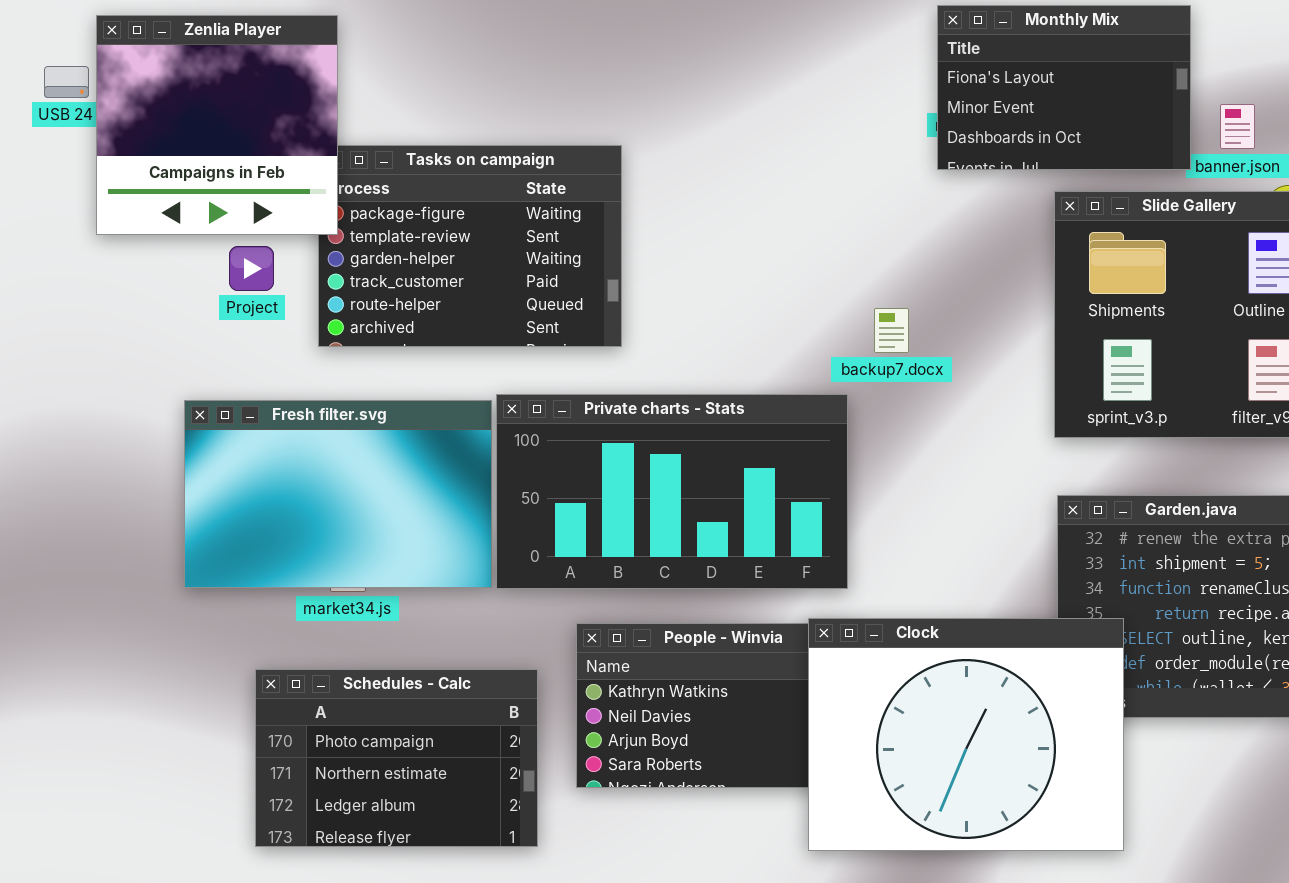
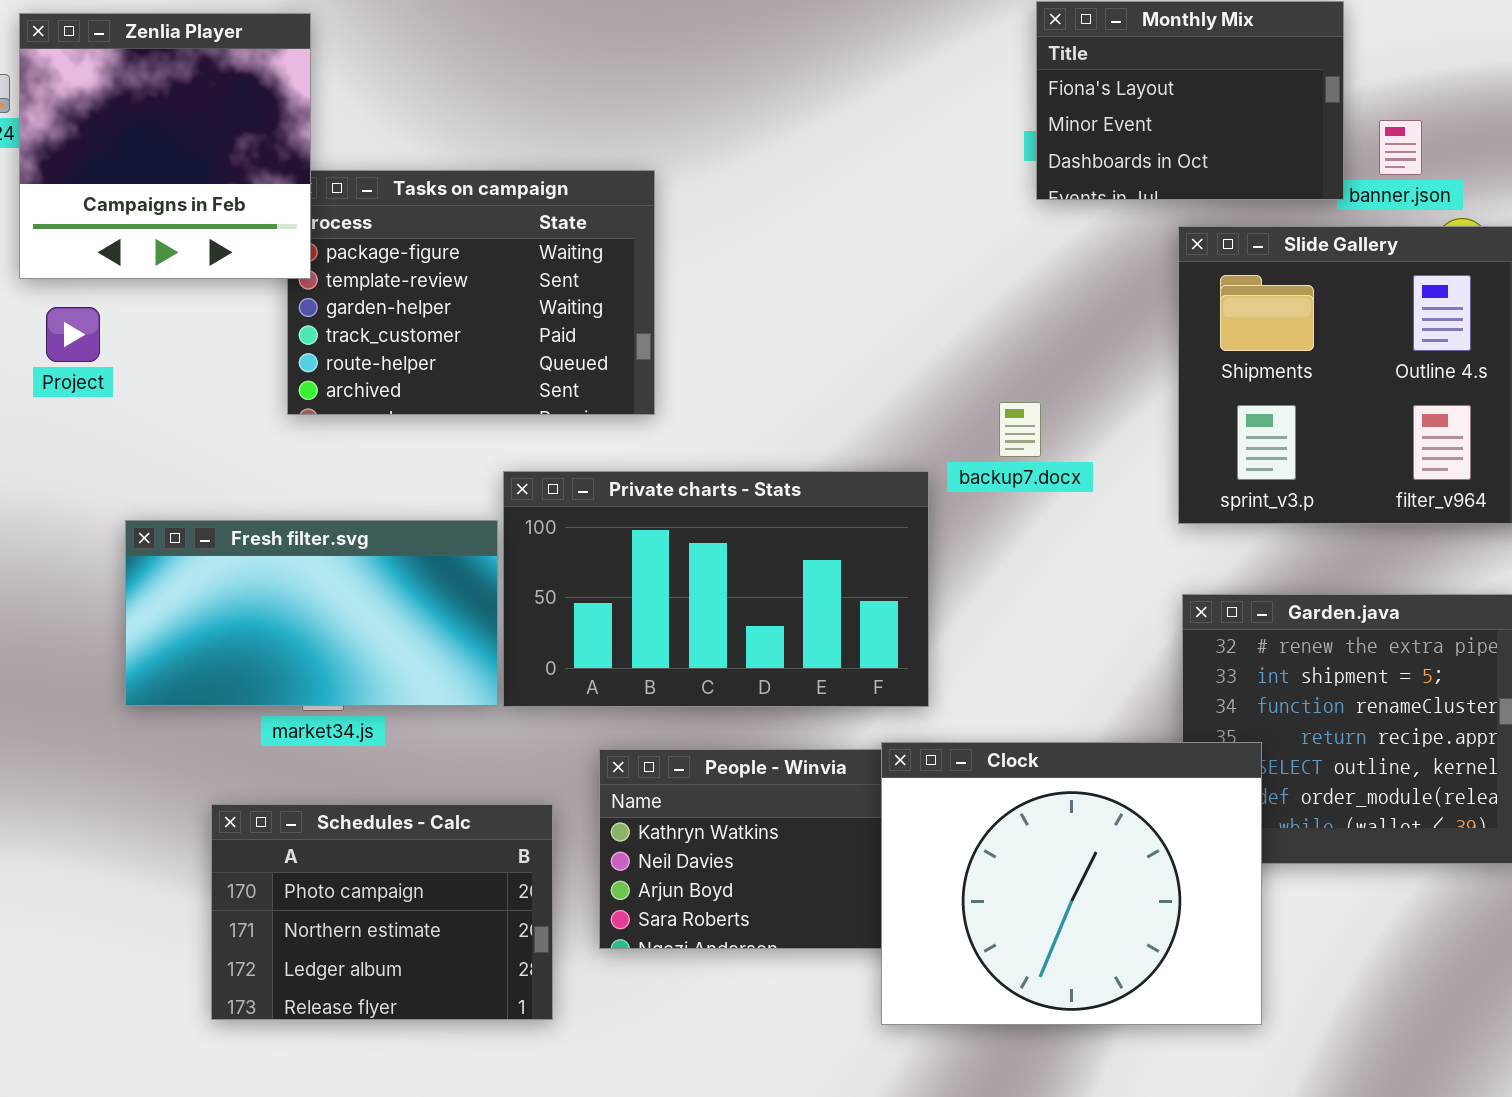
Project: [229,246,274,291] -> [46,307,100,362], moved
backup7.docx: [874,308,909,353] -> [999,402,1041,457], moved
Fresh filter.svg: [184,400,492,588] -> [125,520,498,706], resized

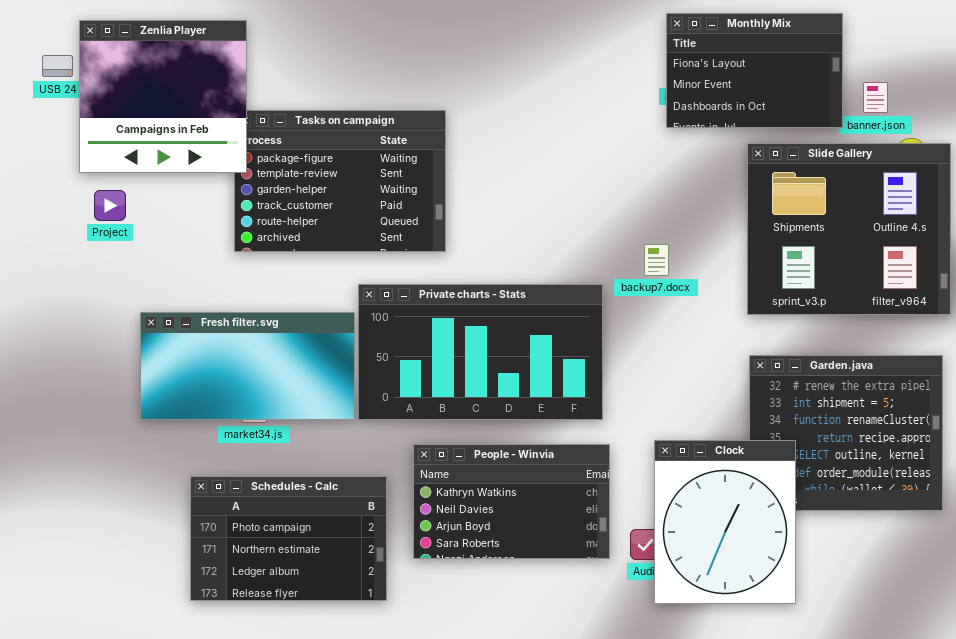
Clock: [881,742,1262,1025] -> [654,440,796,604], resized

